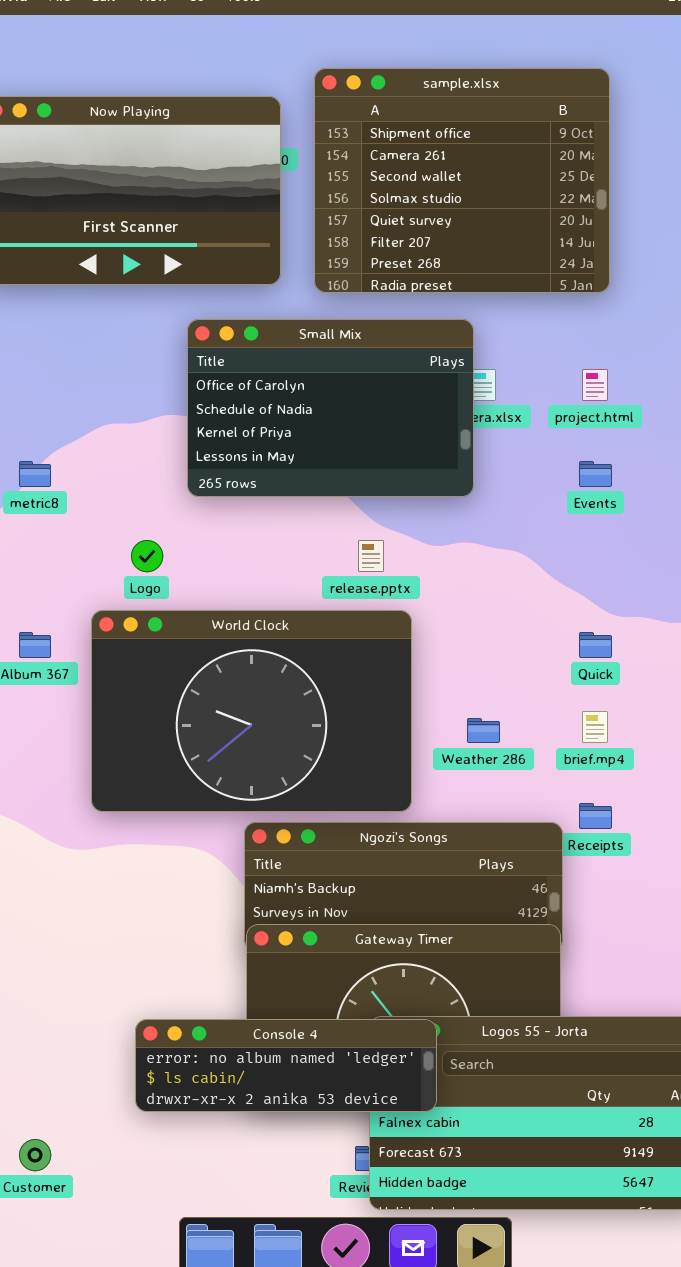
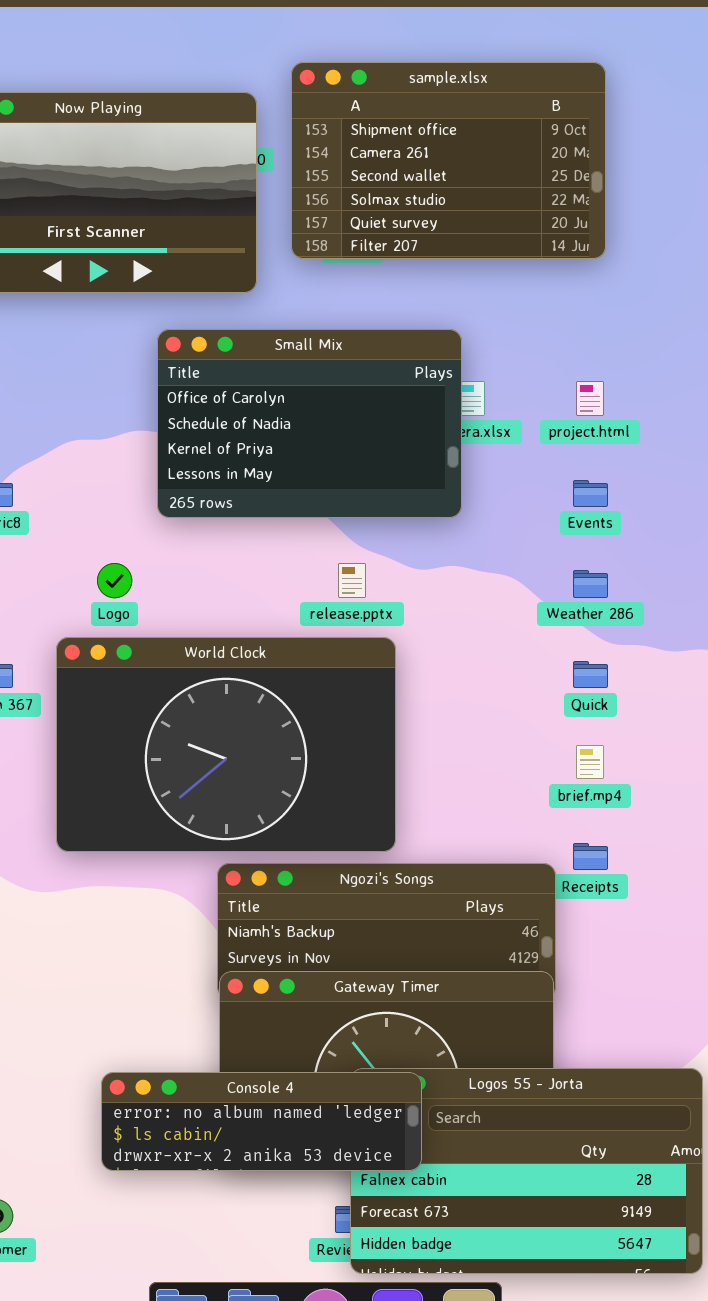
sample.xlsx: [314,68,610,293] -> [291,62,606,259], resized
Weather 286: [467,718,500,743] -> [573,570,608,598], moved

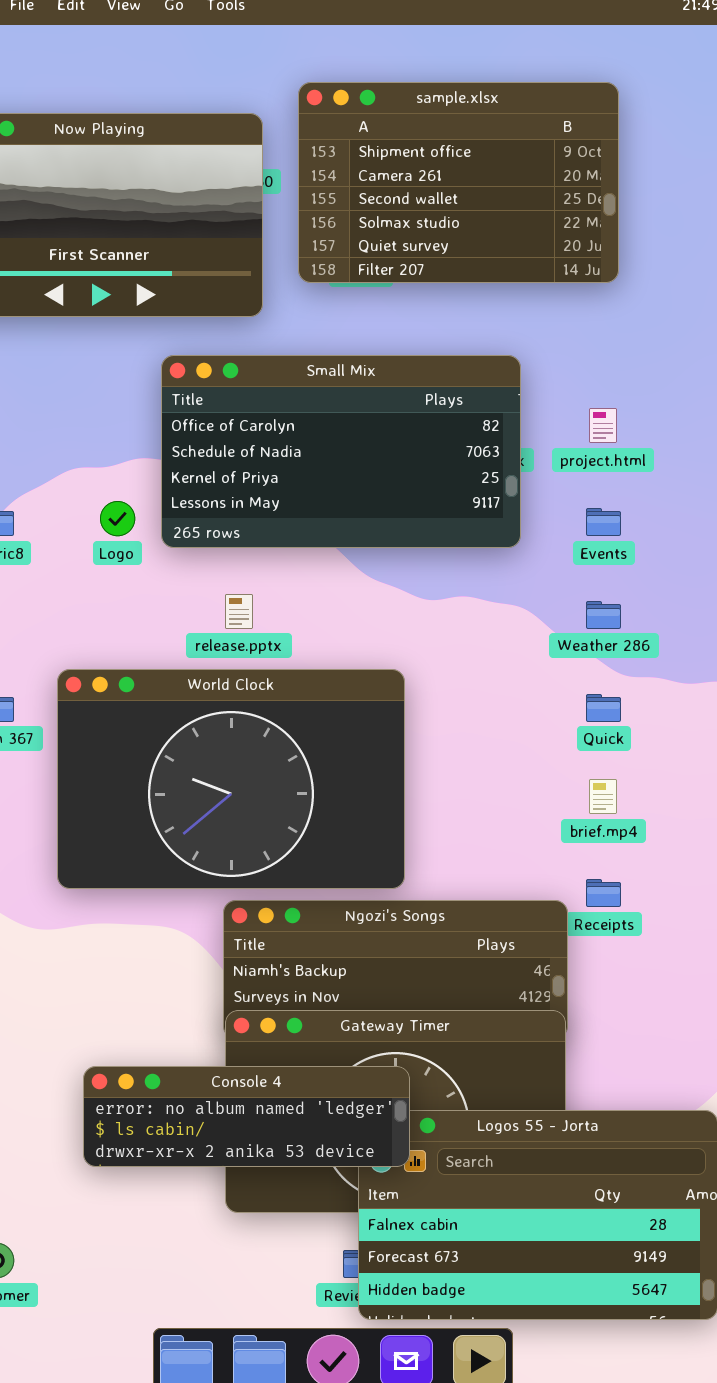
Small Mix: [157,329,462,518] -> [161,355,521,548], resized
Logo: [97,563,132,598] -> [100,501,135,536], moved
release.pptx: [338,563,366,598] -> [225,594,253,629], moved
Console 4: [101,1072,422,1171] -> [83,1066,410,1167], moved

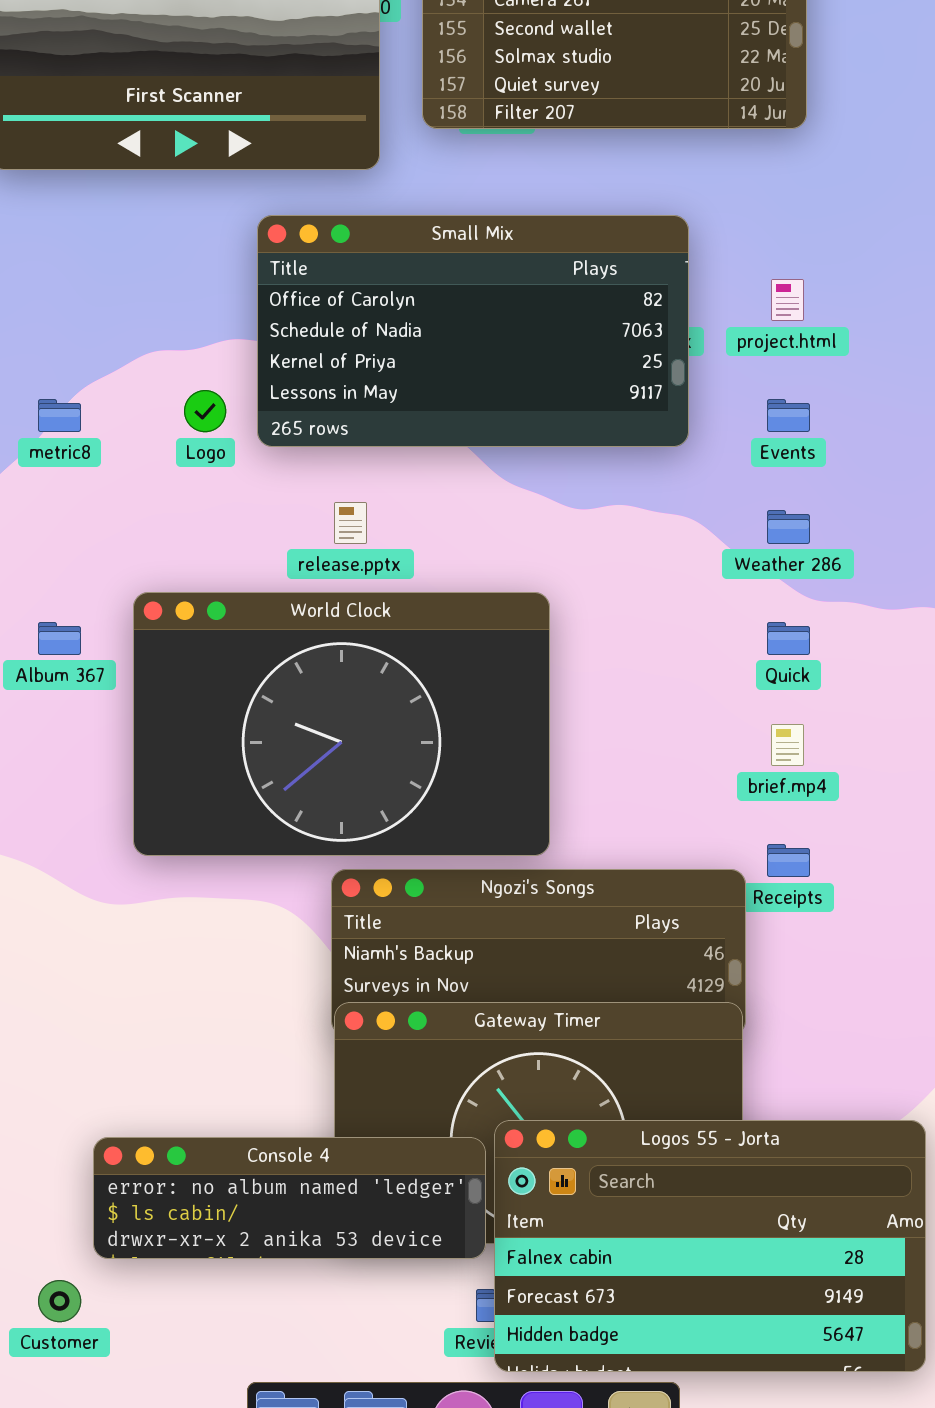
Console 4: [83,1066,410,1167] -> [93,1137,486,1259], moved

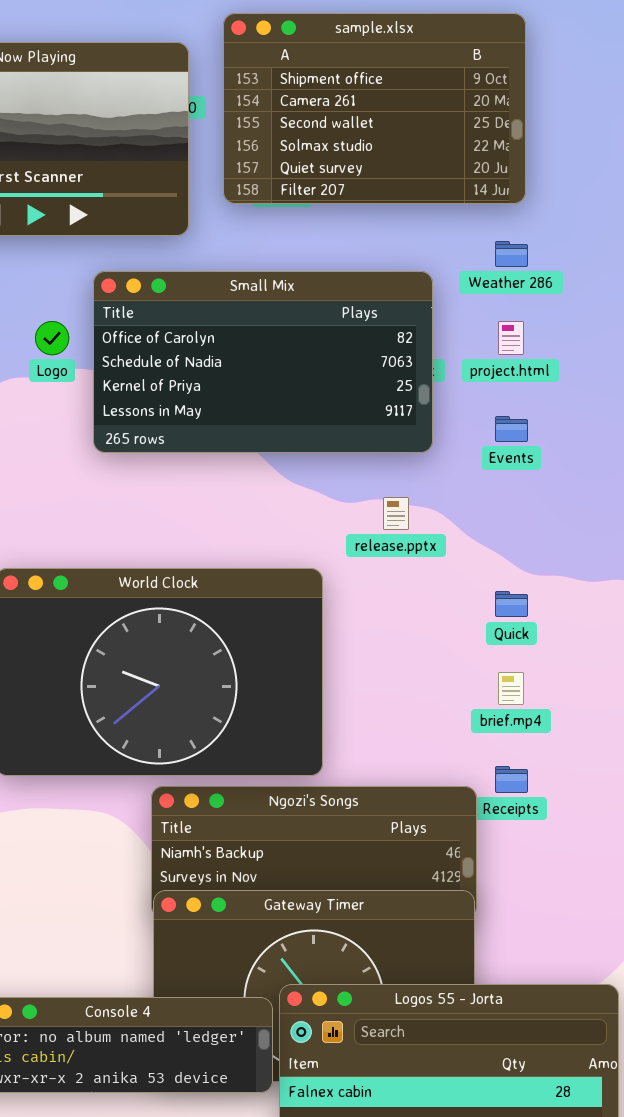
Logo: [184,390,226,432] -> [35,321,69,355], moved
release.pptx: [334,502,367,544] -> [383,497,409,530], moved
Weather 286: [767,510,810,544] -> [495,241,528,267], moved

